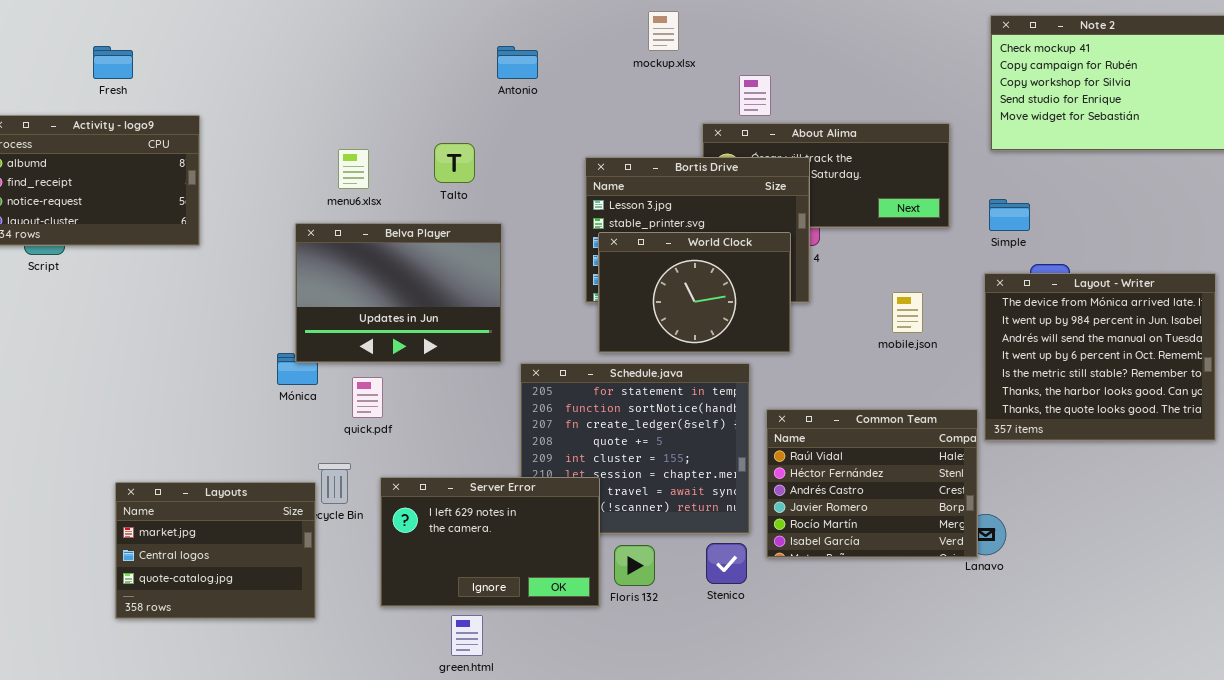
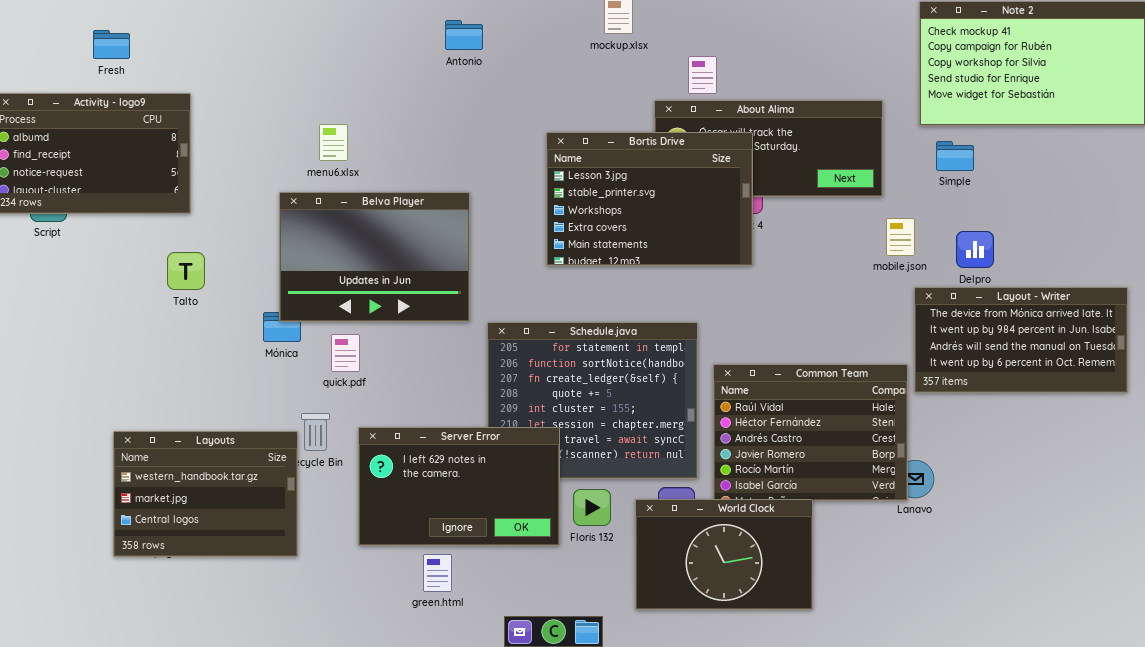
Antonio: [497,46,538,79] -> [445,20,483,50], moved
Talto: [434,143,475,183] -> [167,252,205,290], moved
Simple: [989,199,1030,231] -> [936,141,974,171], moved
World Clock: [598,232,791,353] -> [635,499,813,610], moved
Layout - Writer: [984,273,1216,441] -> [914,287,1128,393], resized
mobile.json: [892,292,923,333] -> [886,218,915,256], moved
Layouts: [115,482,316,619] -> [113,431,298,557], scrolled up 1 row

